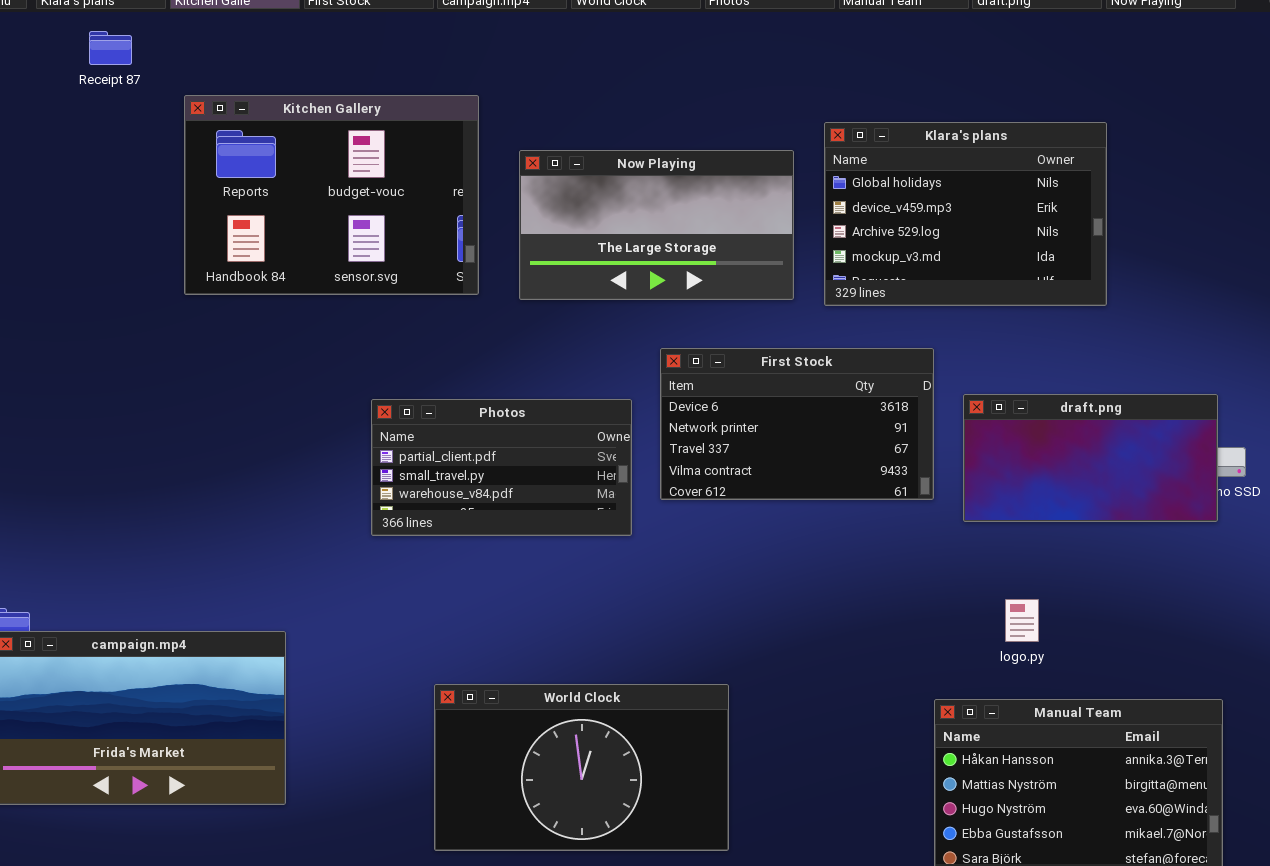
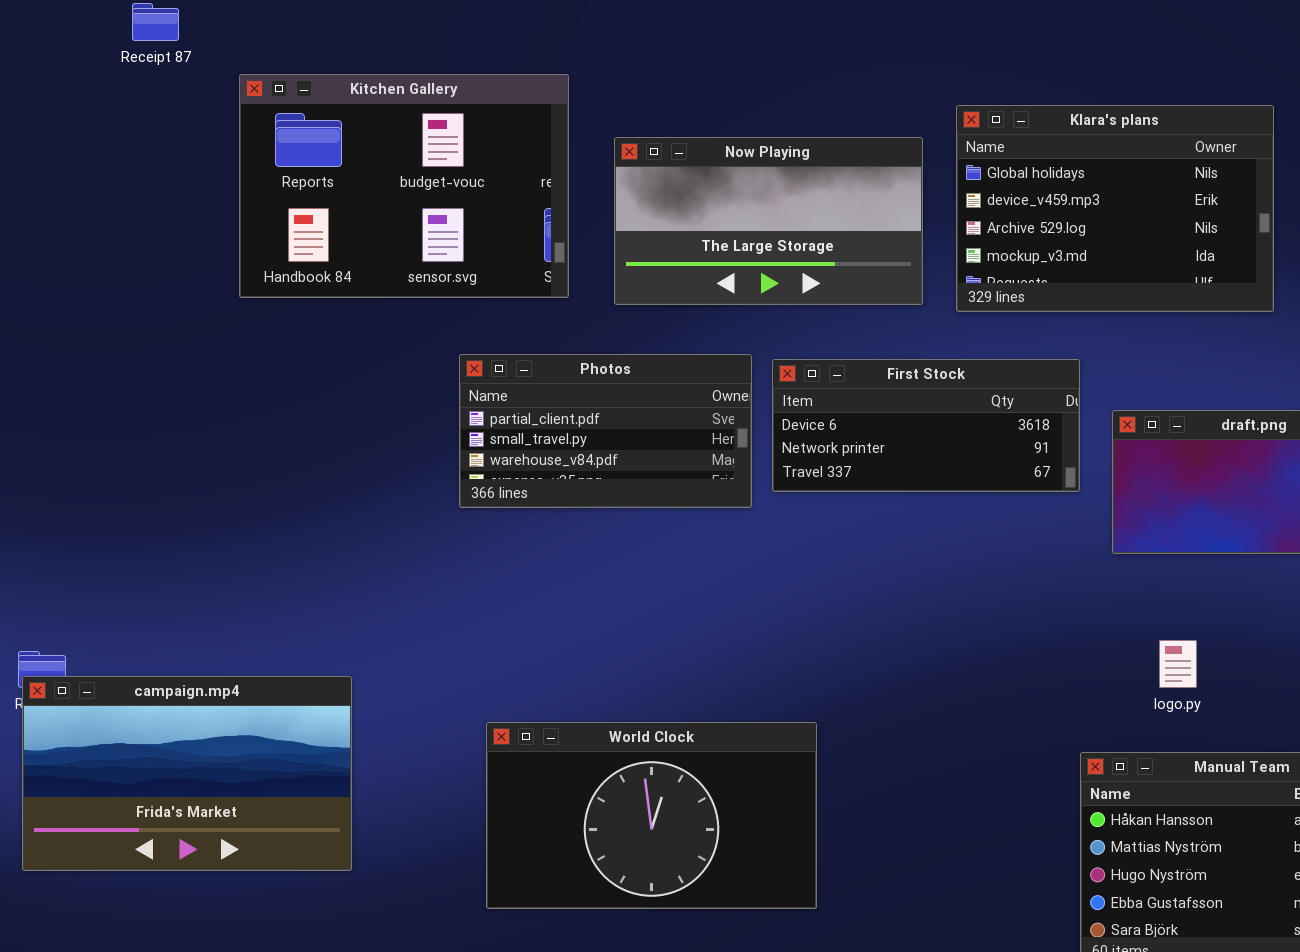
First Stock: [660,348,934,500] -> [772,359,1080,492], resized
Photos: [371,399,632,536] -> [459,354,752,508], moved
World Clock: [434,684,729,851] -> [486,722,817,909], moved

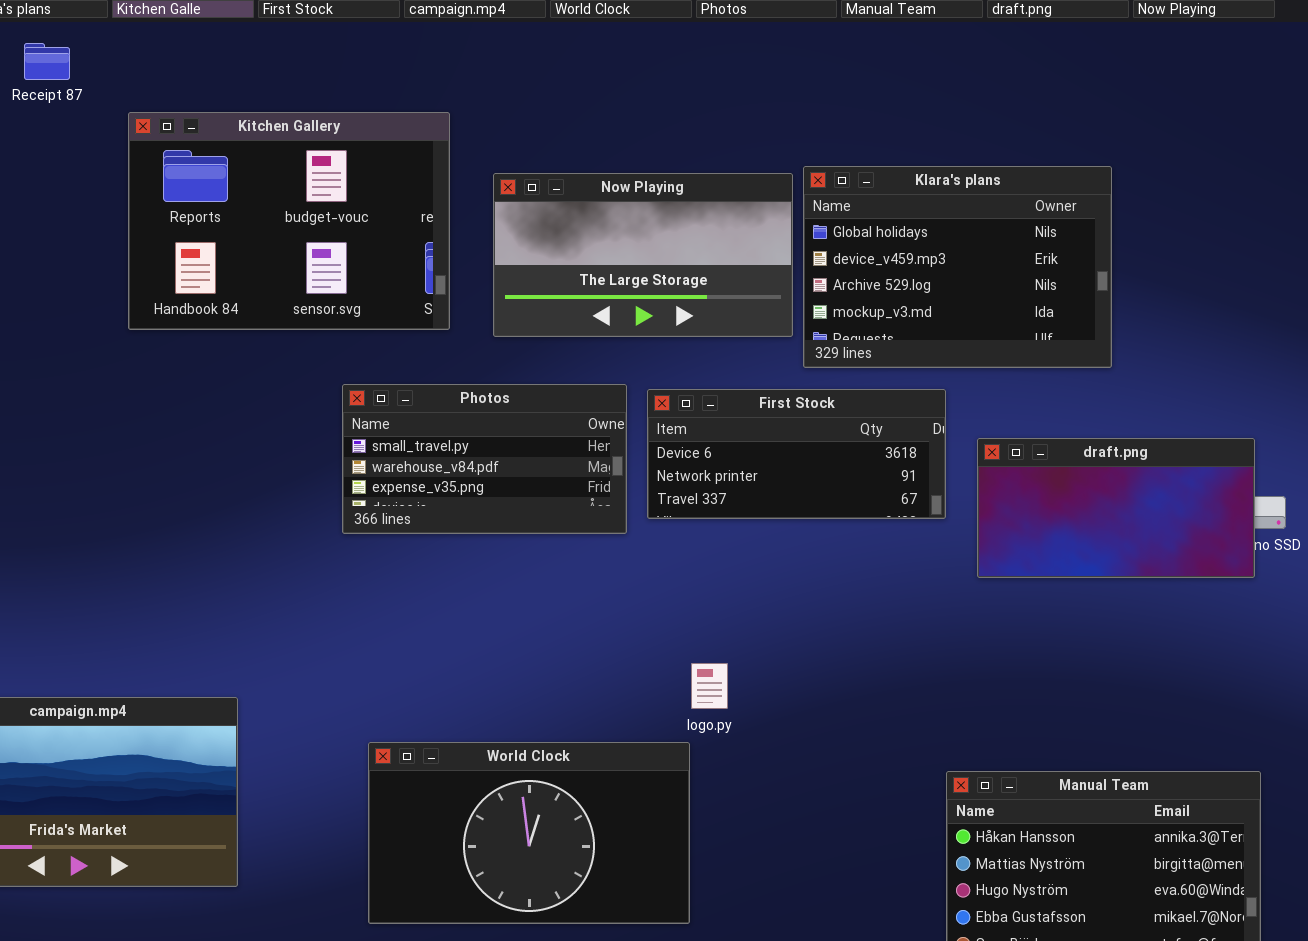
Klara's plans: [956,105,1274,312] -> [803,166,1112,368], moved
Photos: [459,354,752,508] -> [342,384,627,534], scrolled down 1 row
logo.py: [1159,640,1197,688] -> [691,663,728,709], moved

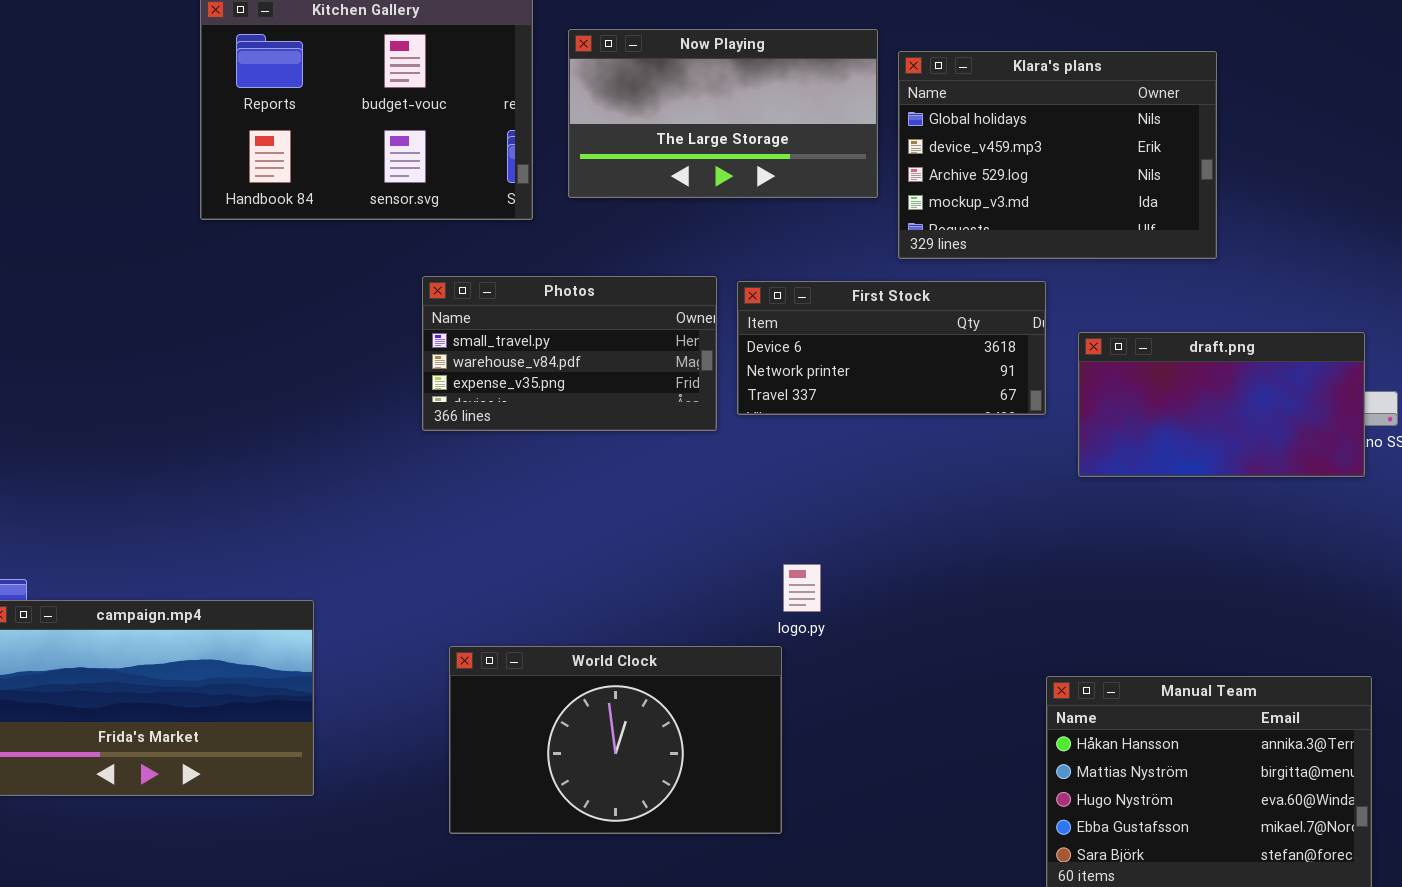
Now Playing: [493,173,793,337] -> [568,29,878,198], moved

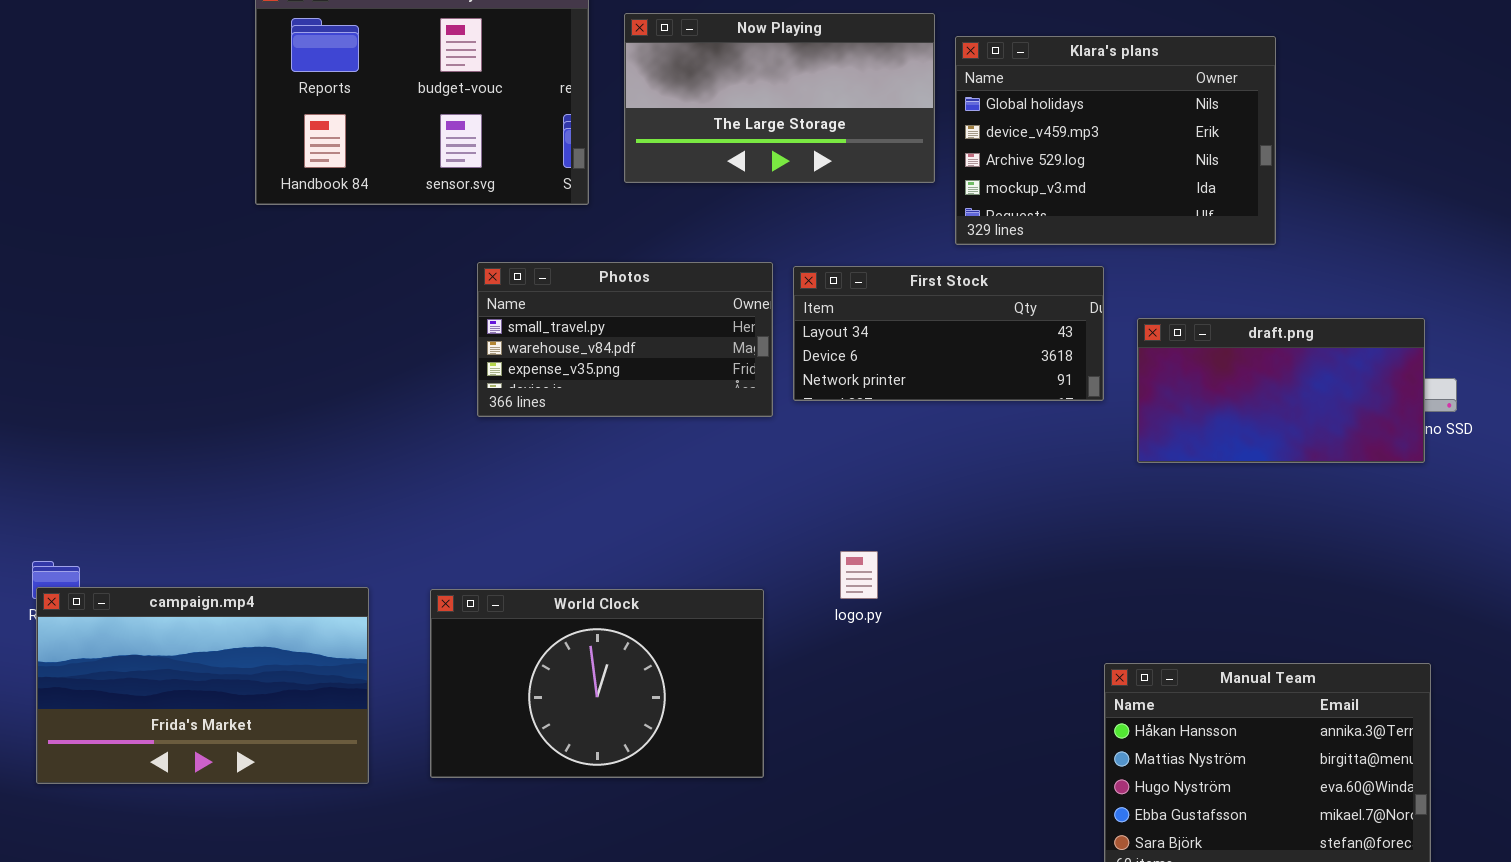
First Stock: [737,281,1046,415] -> [793,266,1104,401], scrolled up 1 row
World Clock: [449,646,782,834] -> [430,589,764,778], moved

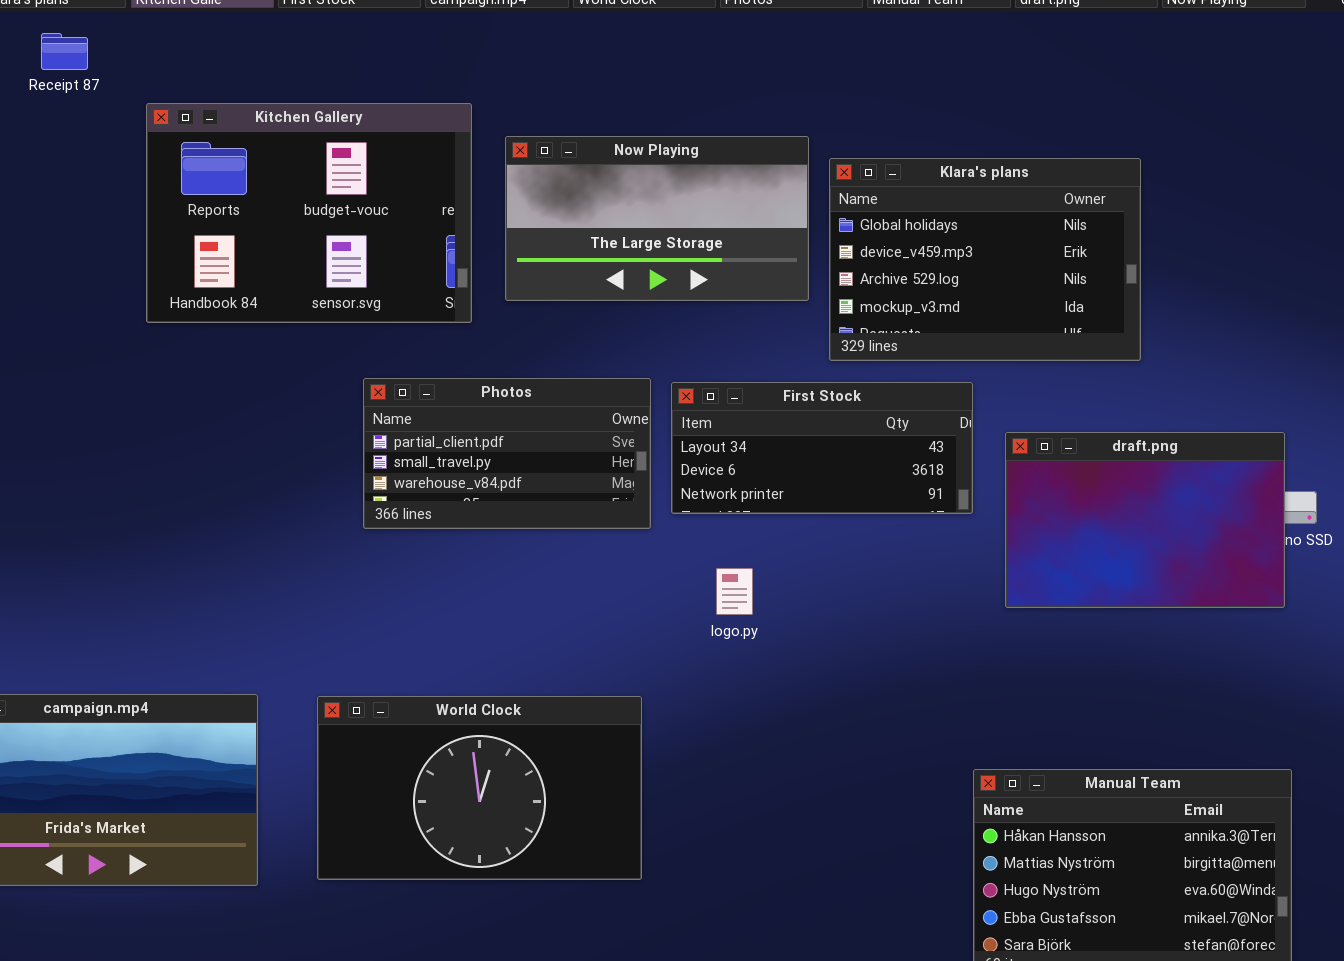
Photos: [477,262,773,417] -> [363,378,651,529], scrolled up 1 row
draft.png: [1137,318,1425,463] -> [1005,432,1285,608], resized
logo.py: [840,551,878,599] -> [716,568,753,615], moved

